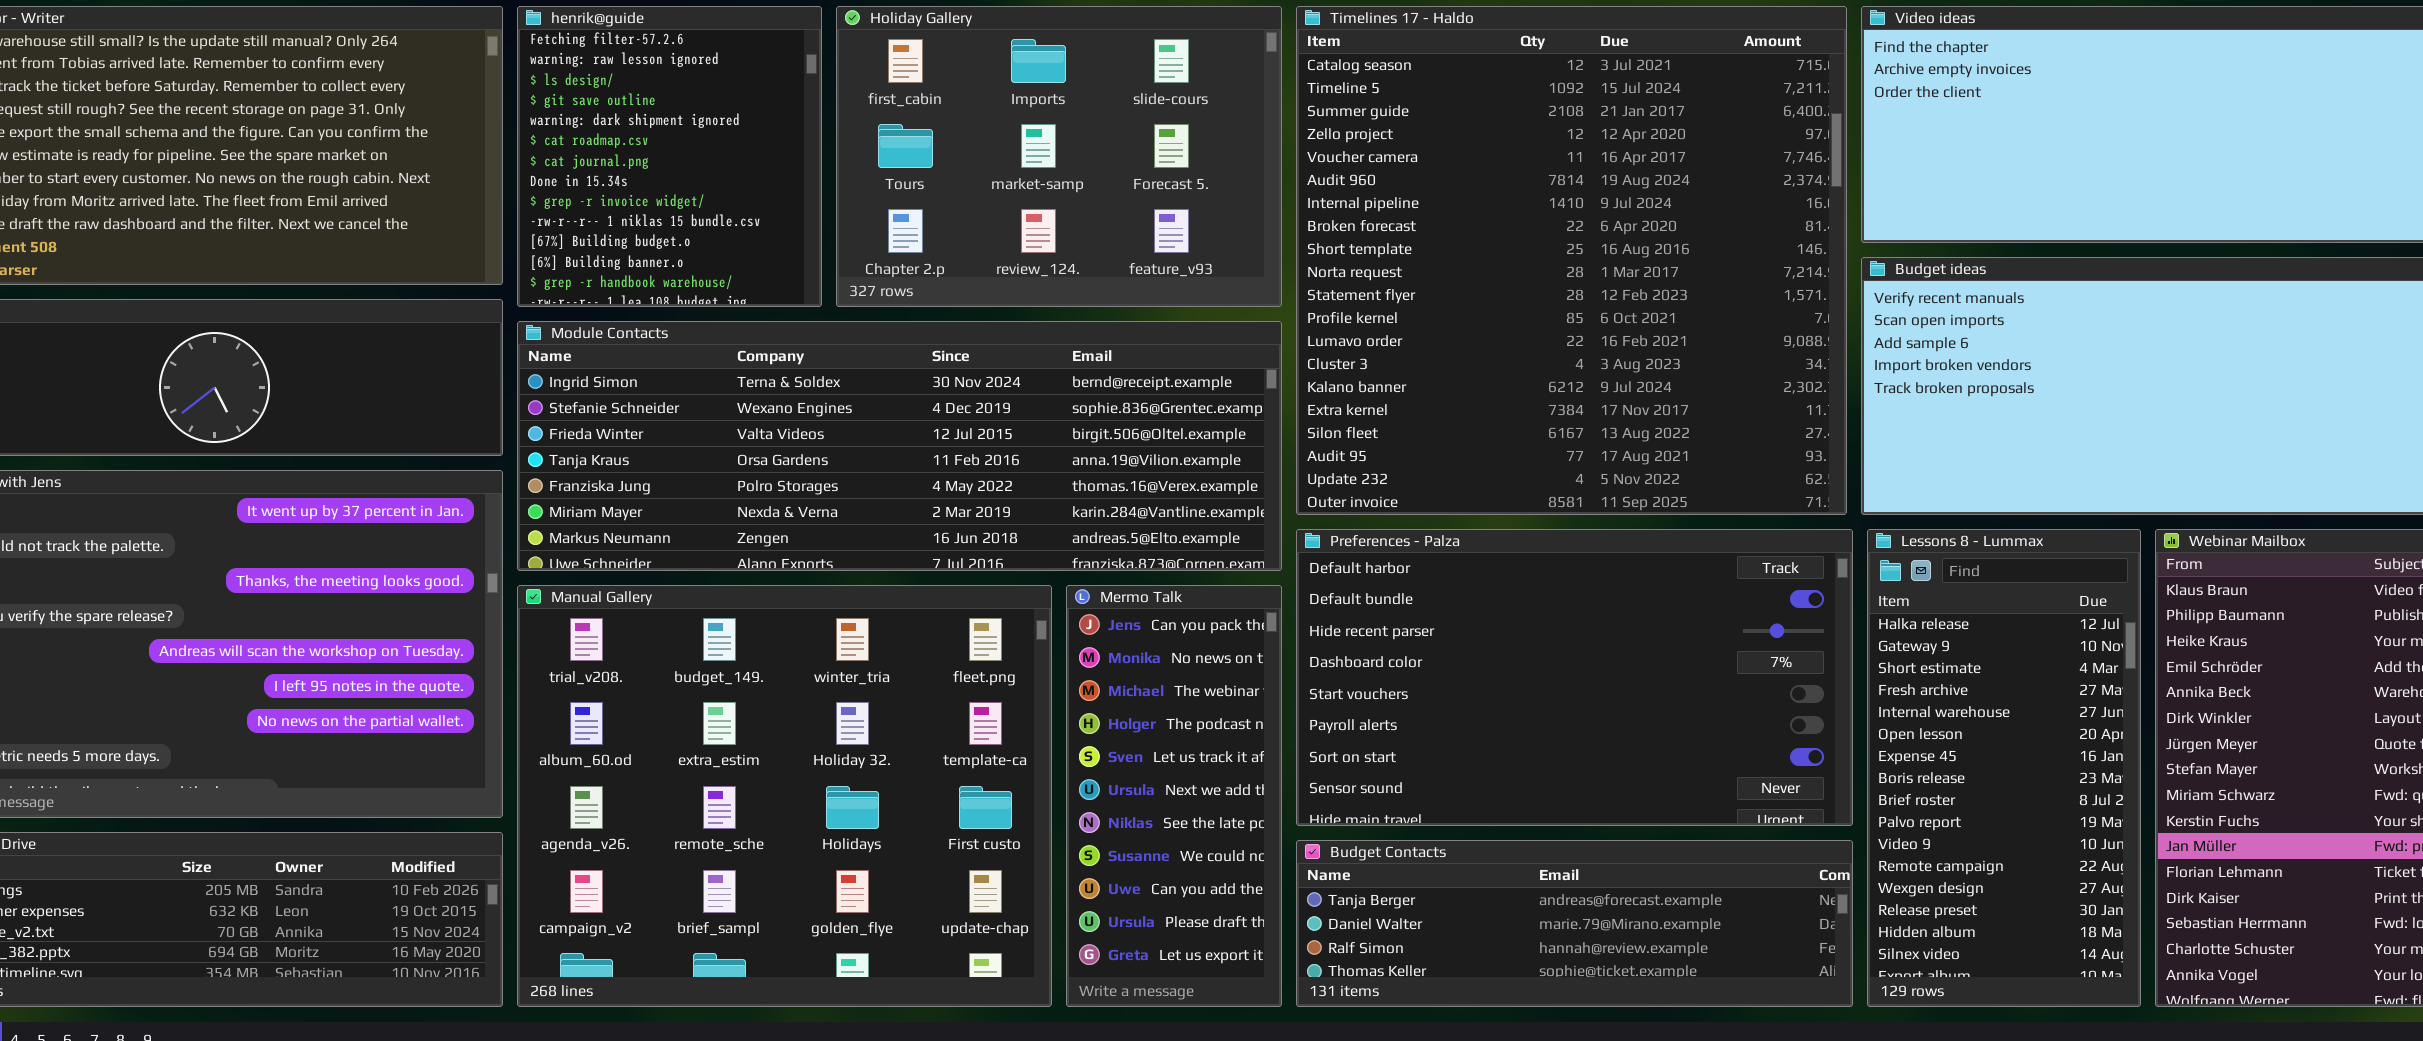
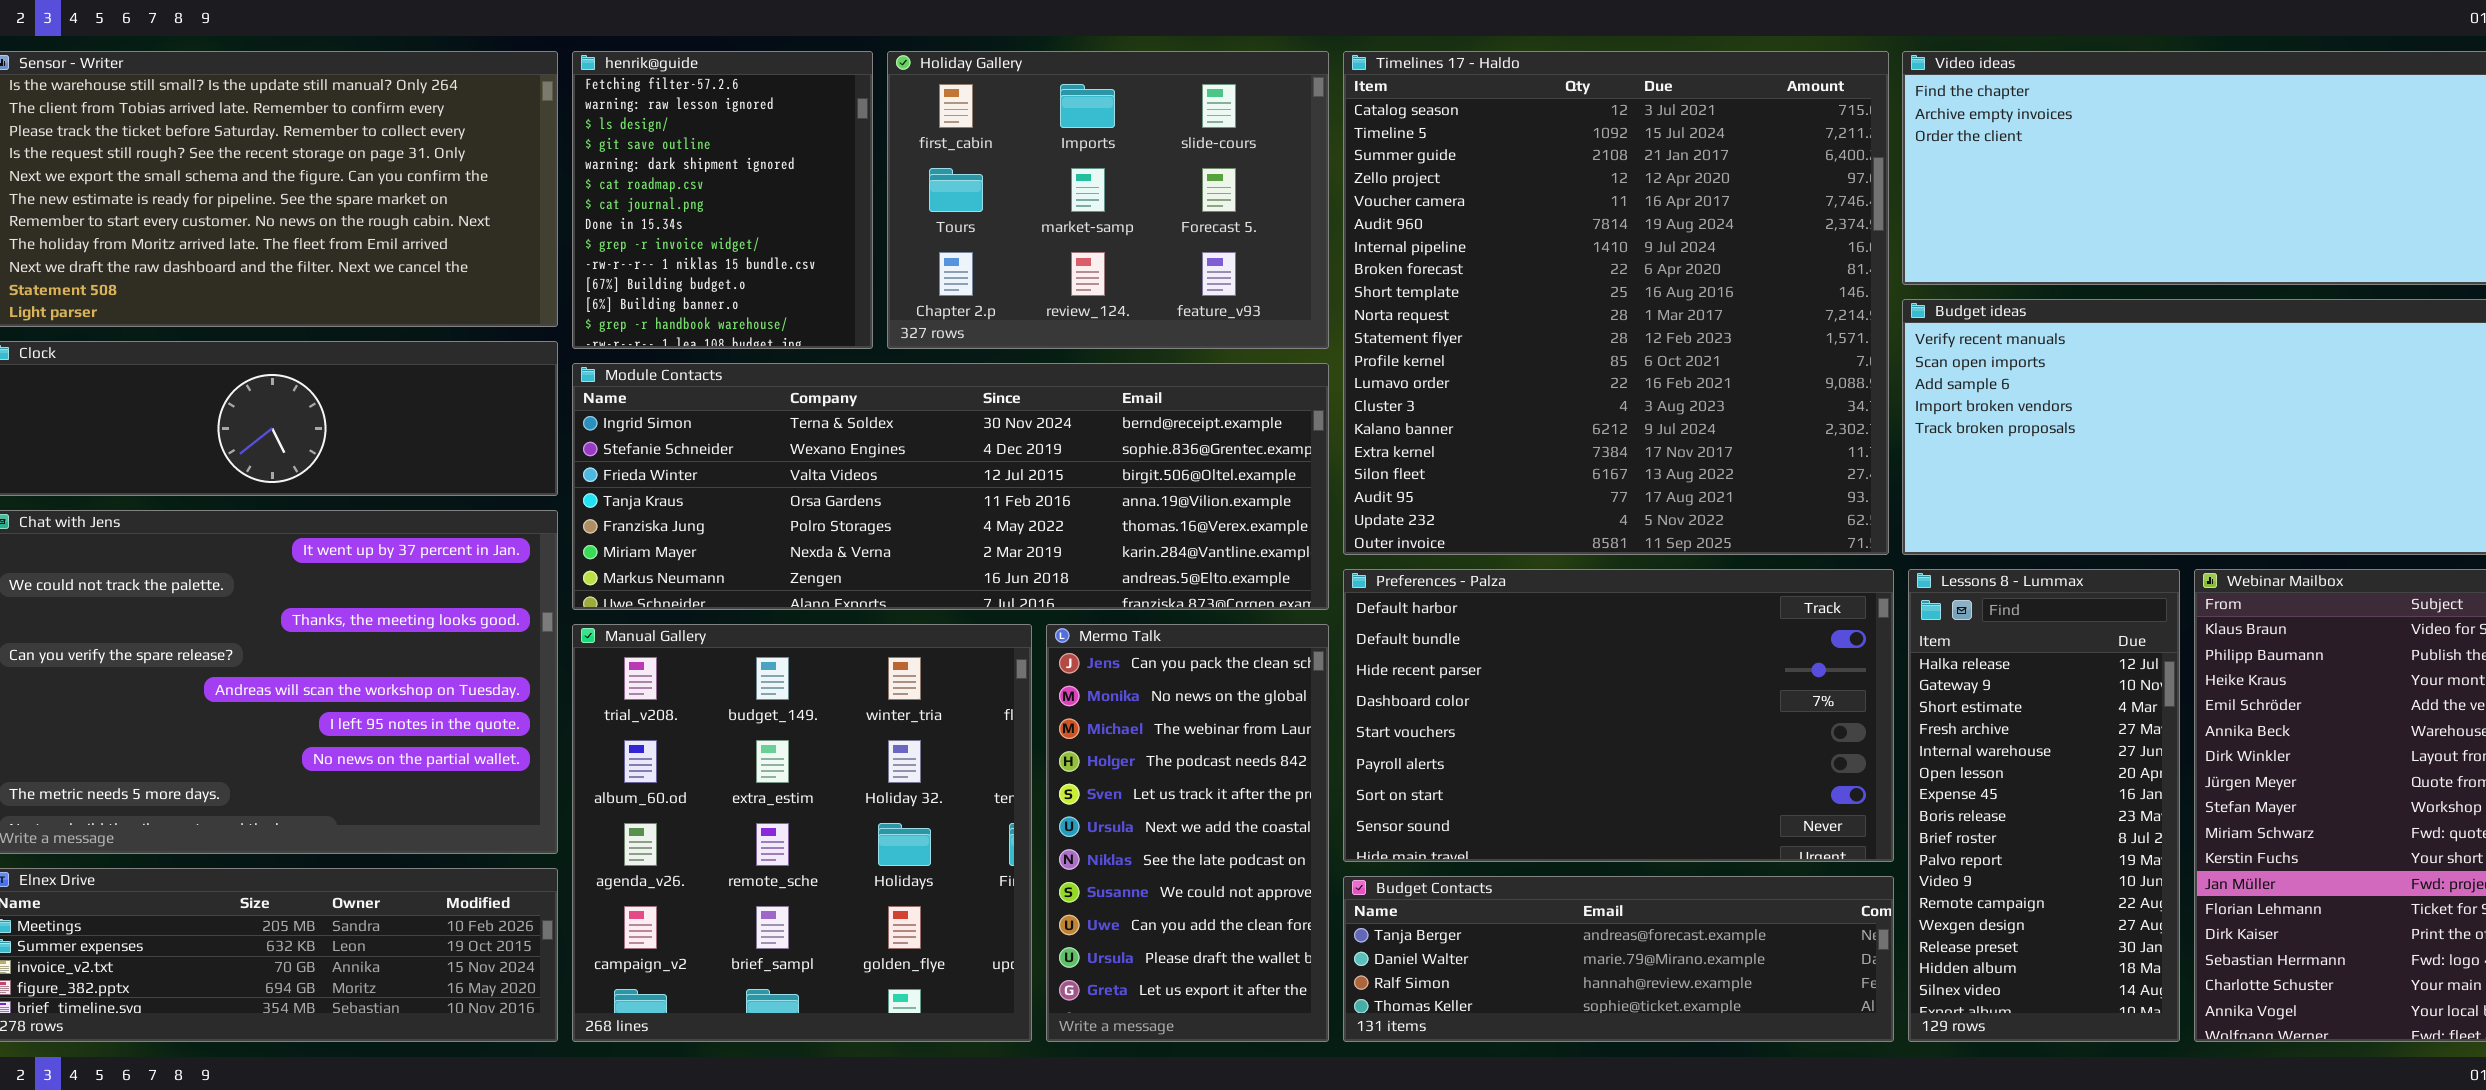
Manual Gallery: [517,585,1052,1007] -> [572,624,1032,1042], resized
Mermo Talk: [1066,585,1282,1007] -> [1046,624,1329,1042], resized

